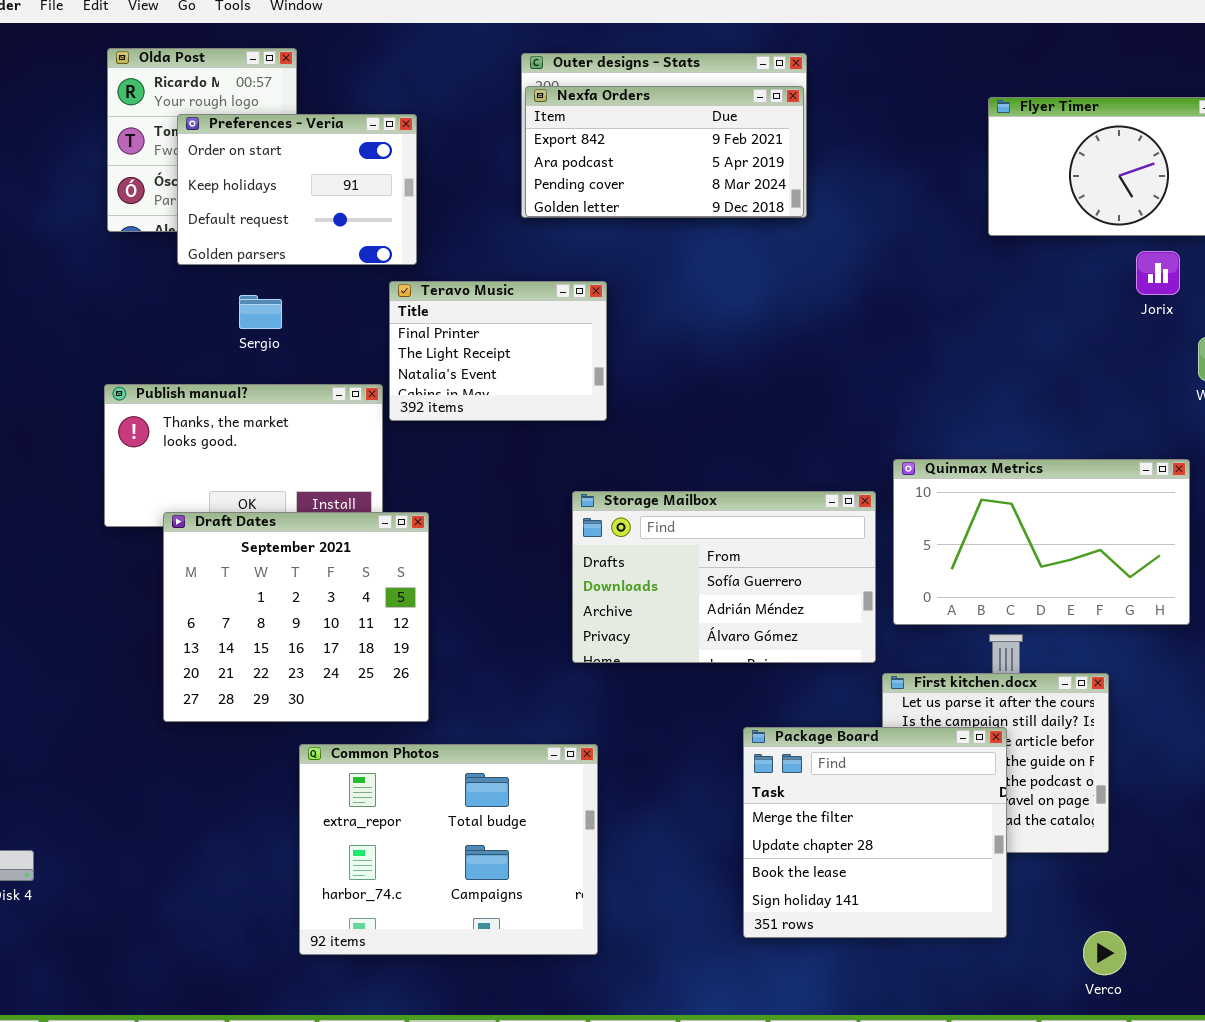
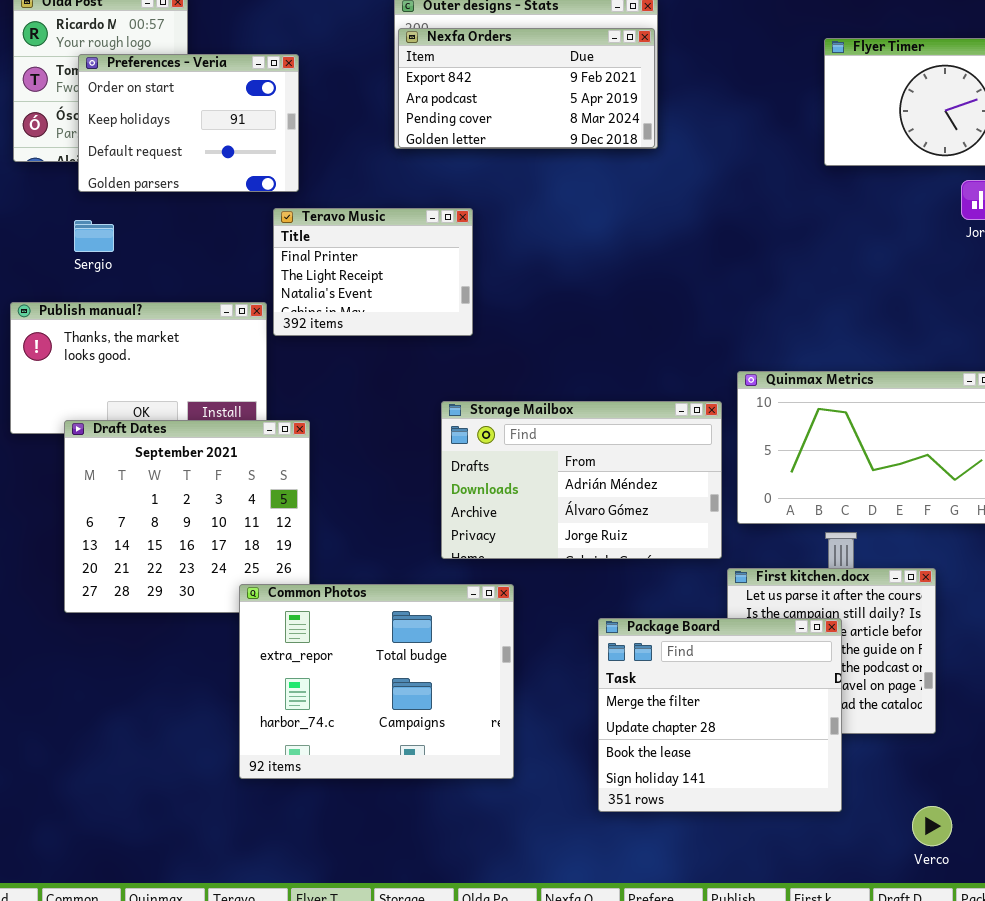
Sergio: [239,295,282,329] -> [74,220,114,252], moved
Storage Mailbox: [572,491,876,663] -> [441,401,722,559], scrolled down 1 row
Common Photos: [299,744,598,955] -> [239,584,514,779], moved

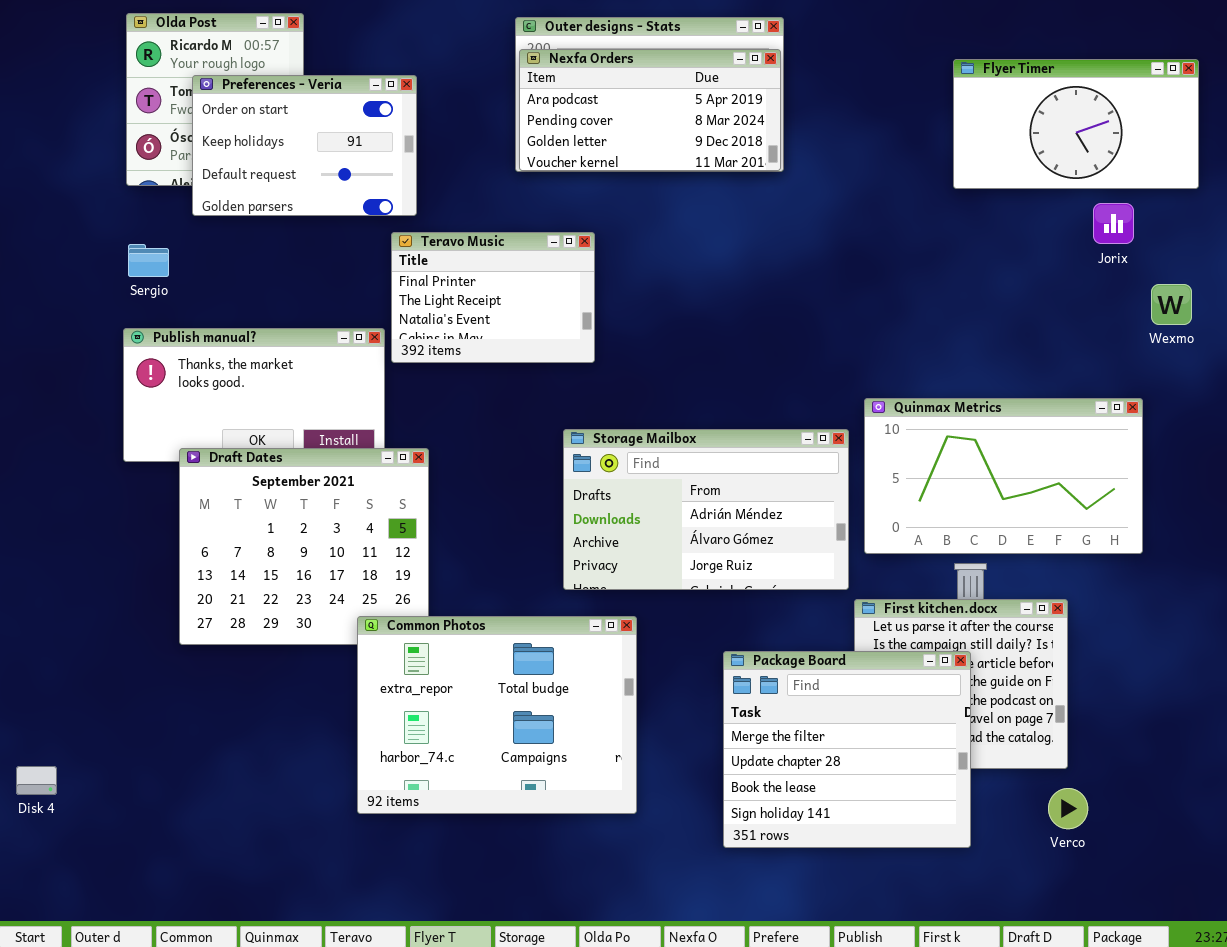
Nexfa Orders: [398,28,655,148] -> [519,49,781,171], scrolled down 1 row
Sergio: [74,220,114,252] -> [128,244,169,277], moved
Verco: [912,806,952,846] -> [1048,788,1088,829], moved

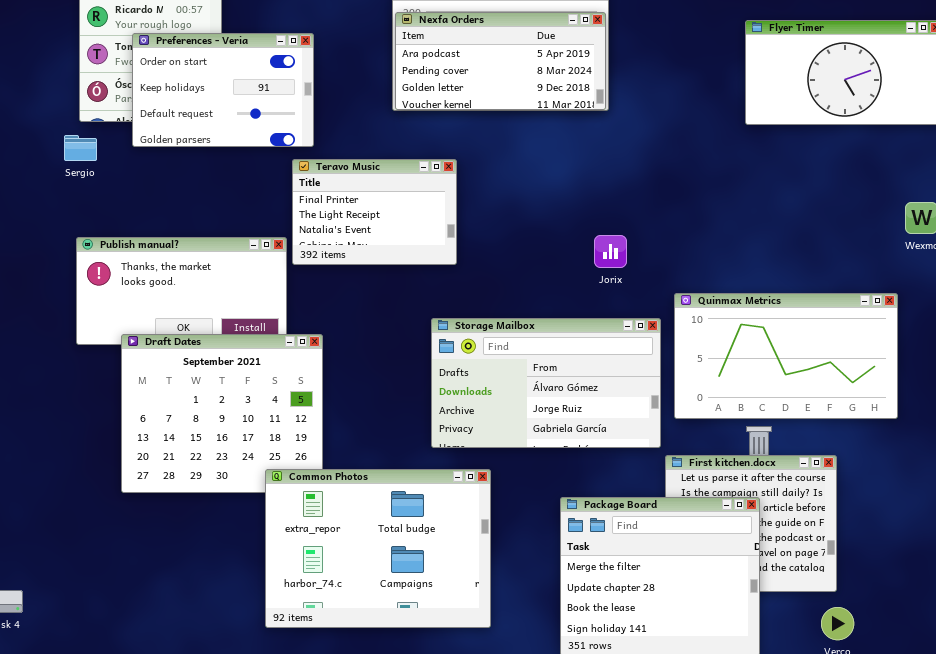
Jorix: [1093,203,1134,244] -> [594,235,627,268], moved
Sergio: [128,244,169,277] -> [64,135,97,161], moved
Storage Mailbox: [563,429,849,590] -> [431,318,661,448], scrolled down 1 row

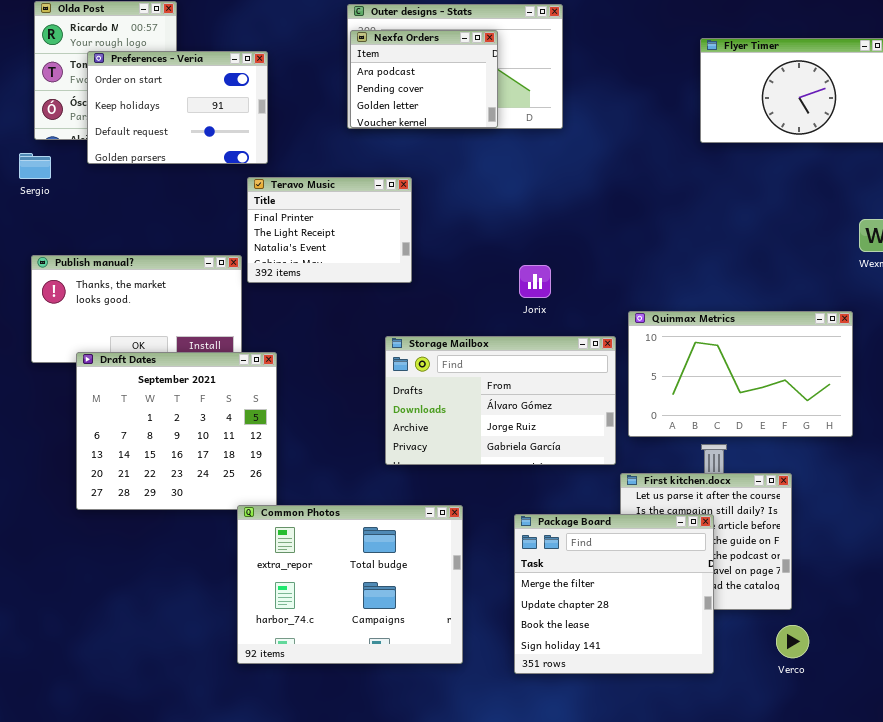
Nexfa Orders: [395,12,606,110] -> [350,30,498,128], resized
Jorix: [594,235,627,268] -> [519,265,551,298], moved
Common Photos: [265,469,491,628] -> [237,505,463,664], moved

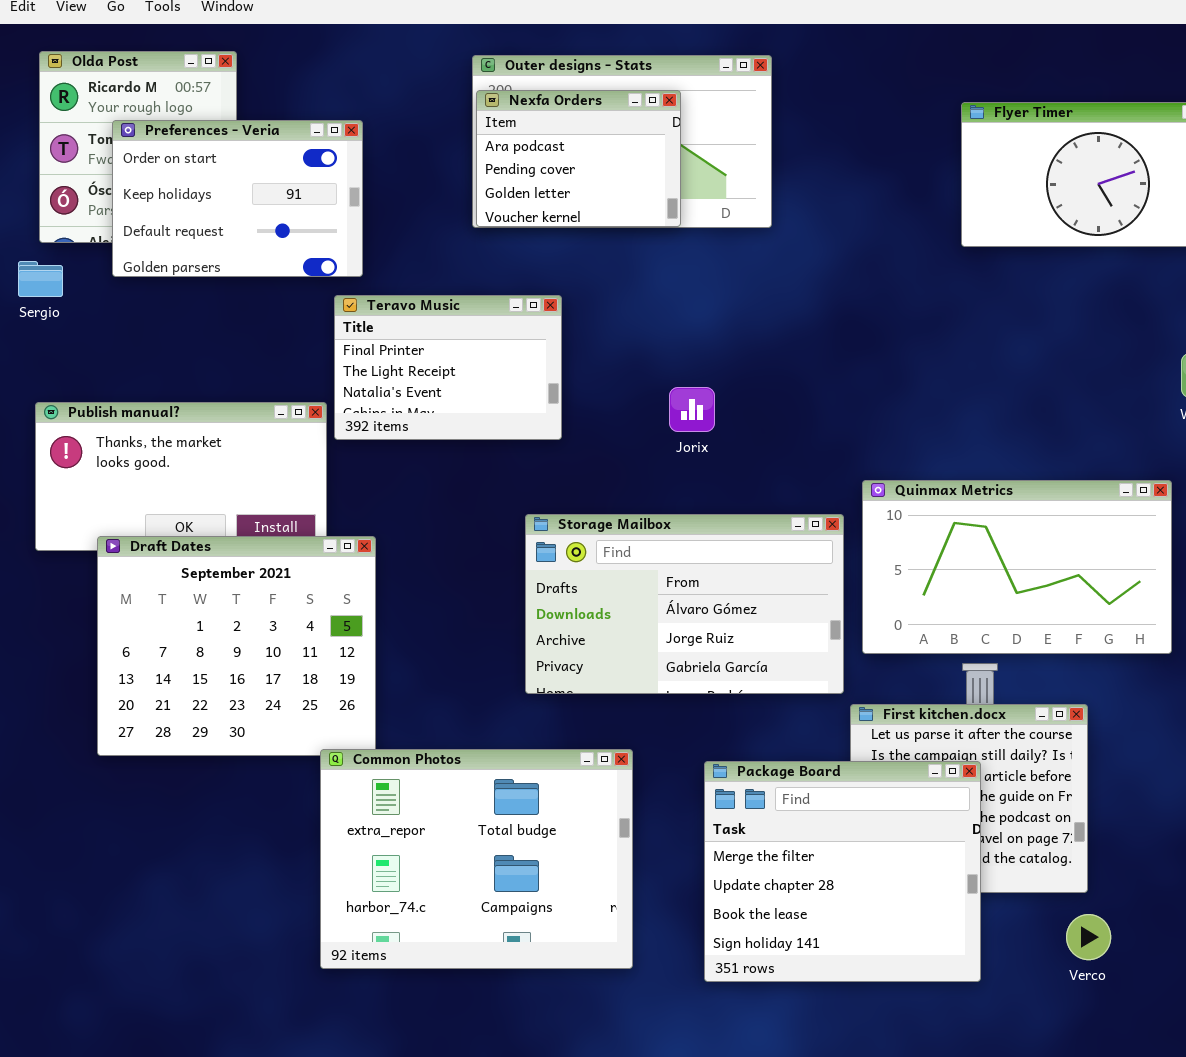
Jorix: [519,265,551,298] -> [669,387,715,432], moved

